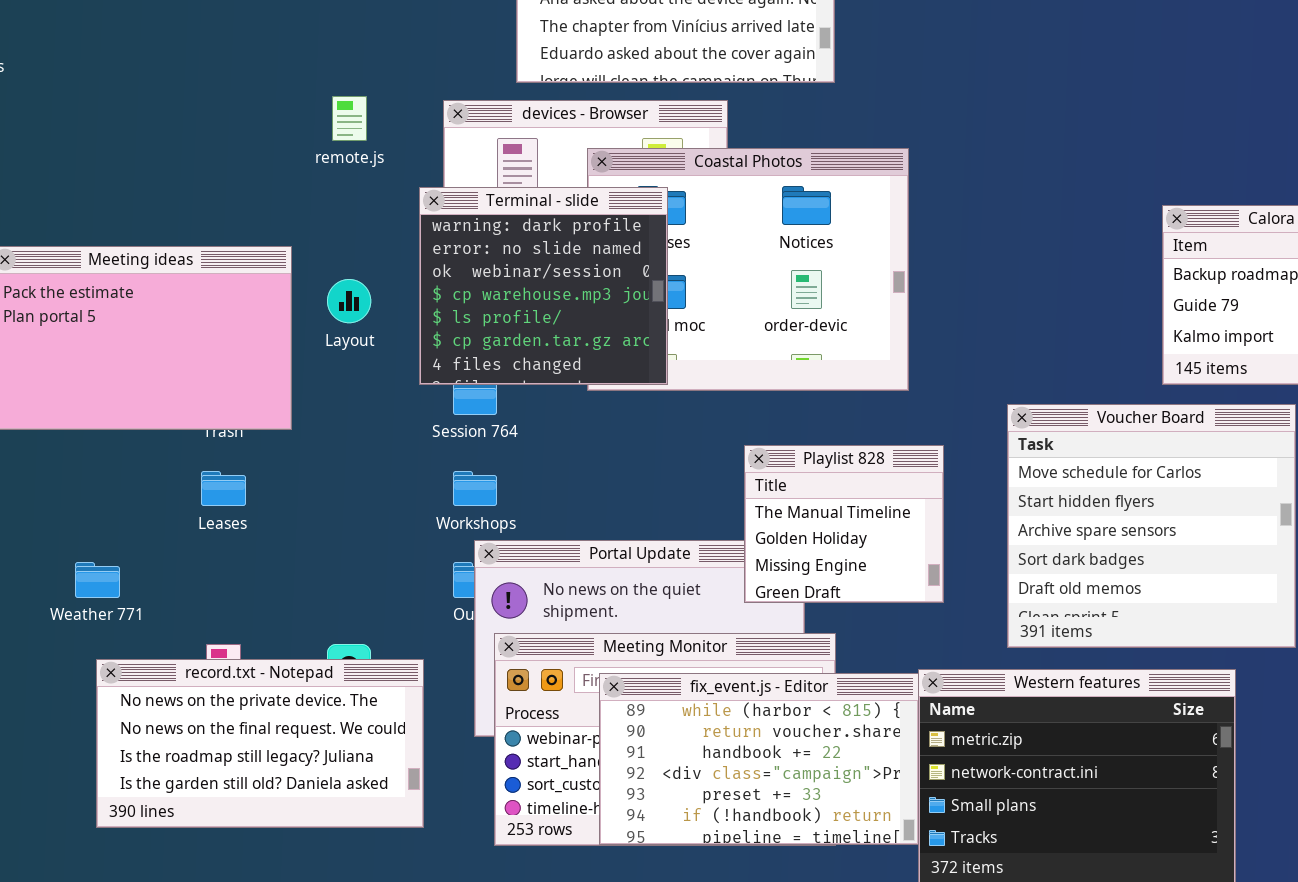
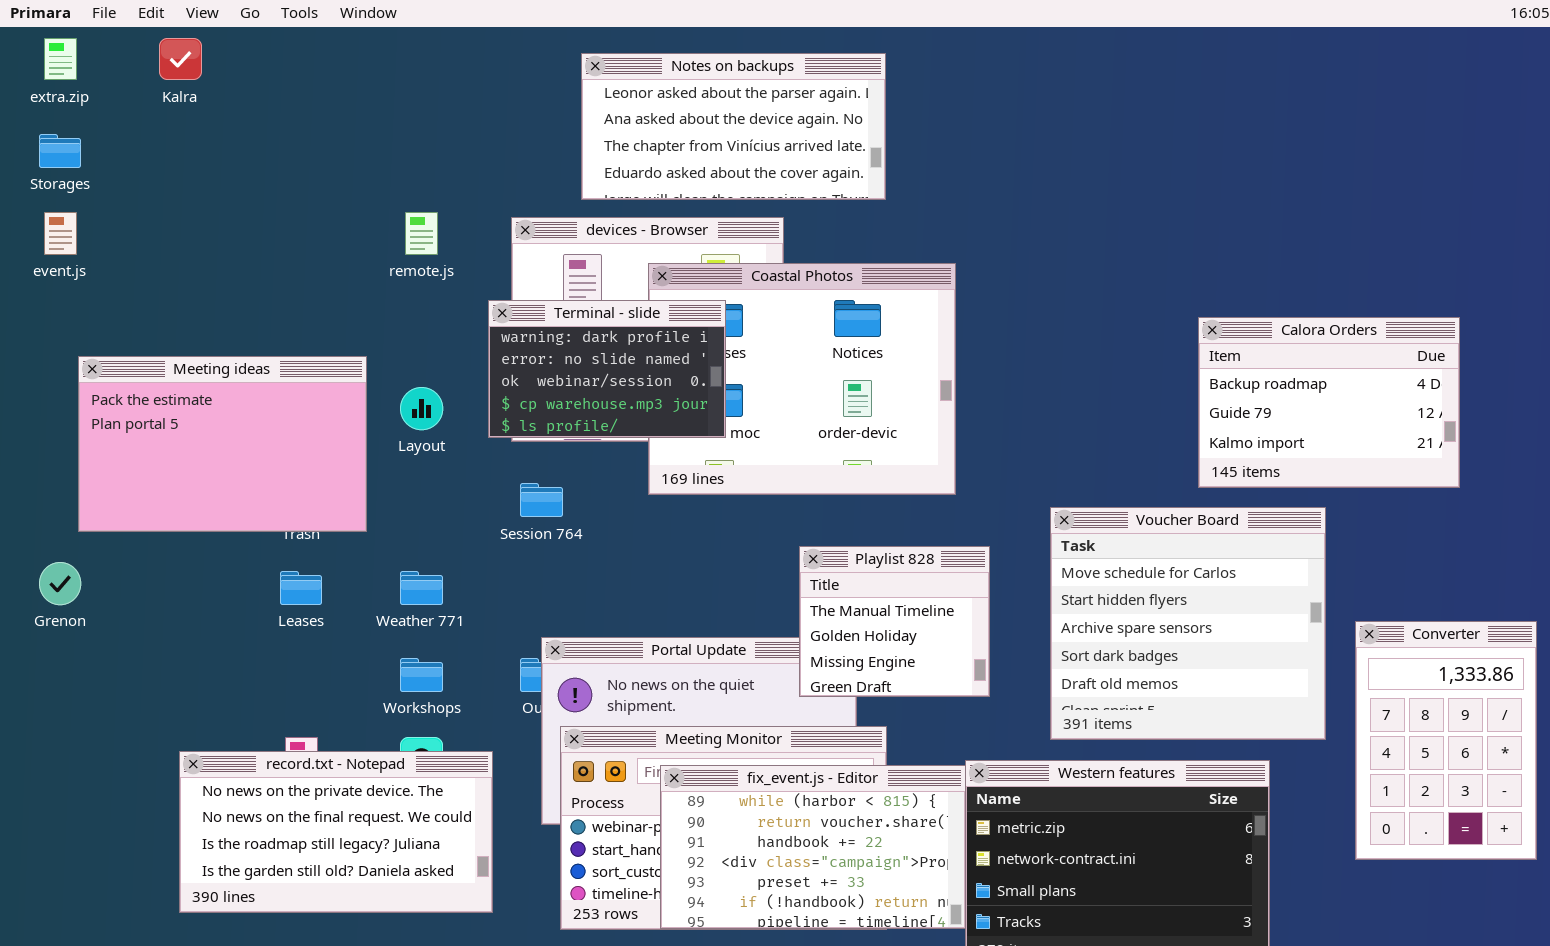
Terminal - slide: [419,187,668,385] -> [488,300,726,438], resized
Workshops: [453,471,497,506] -> [400,658,443,692], moved
Weather 771: [75,562,120,598] -> [400,571,443,605], moved

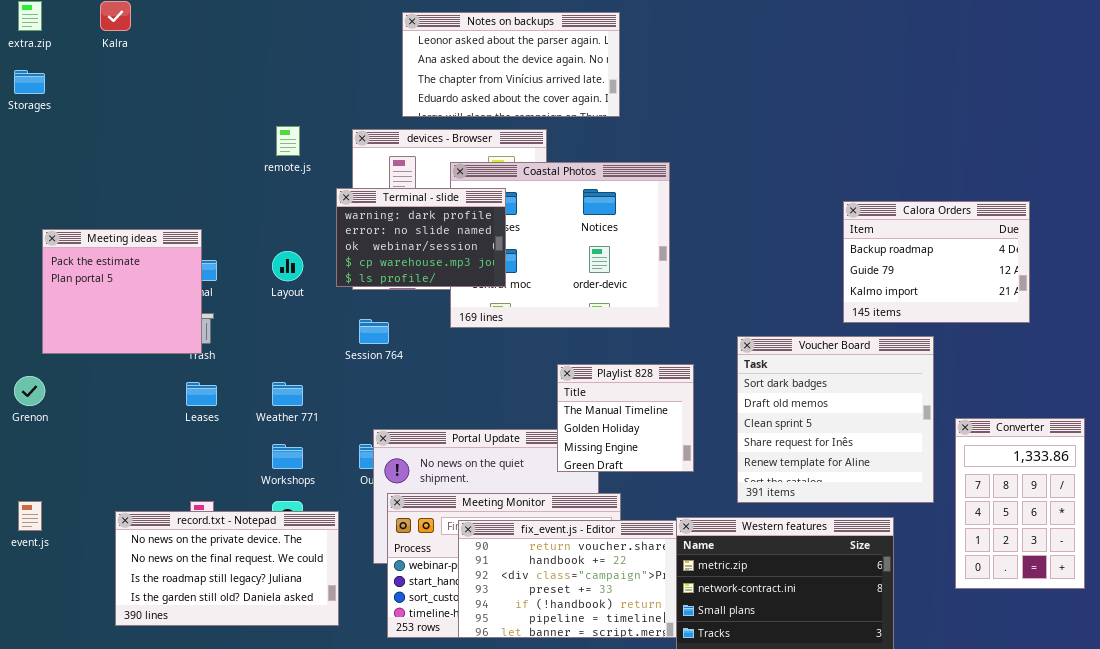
event.js: [44,212,77,255] -> [18,501,42,531], moved
Meeting ideas: [78,356,367,532] -> [42,229,202,354], resized
Voucher Board: [1050,507,1326,740] -> [737,336,934,503], scrolled down 3 rows
fix_event.js - Editor: [660,765,966,929] -> [458,520,677,638], scrolled down 1 row

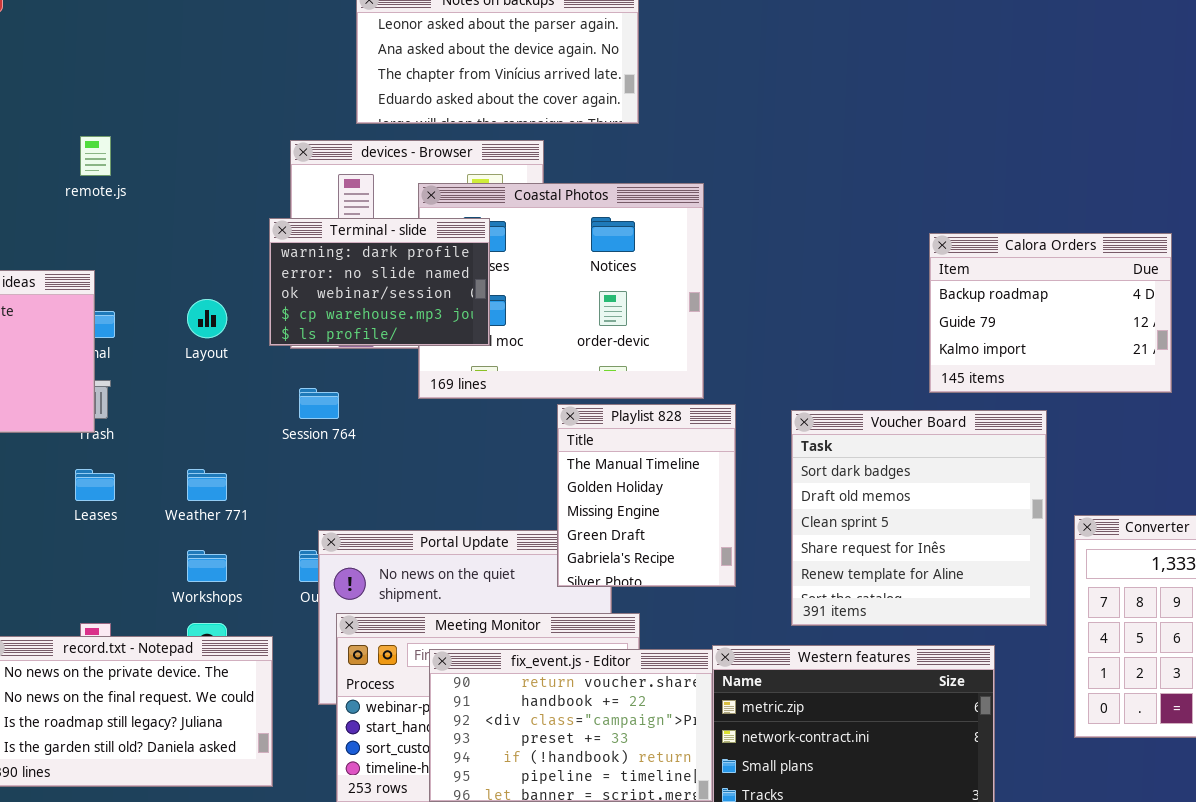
remote.js: [276,126,300,156] -> [80,136,111,176], moved
Playlist 828: [557,364,694,472] -> [557,404,736,587], resized

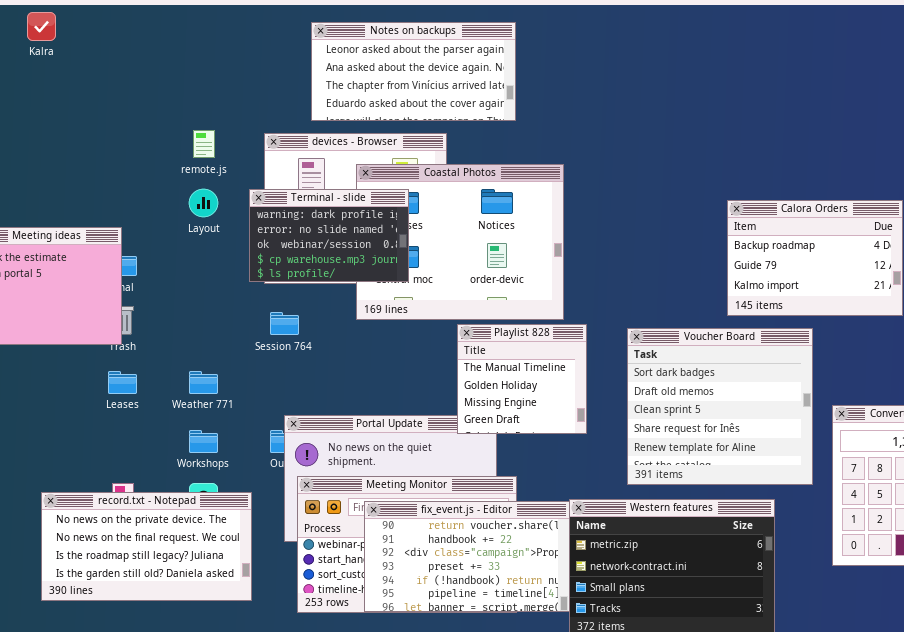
remote.js: [80,136,111,176] -> [193,130,215,158], moved
Layout: [187,299,227,338] -> [189,189,218,217], moved
Playlist 828: [557,404,736,587] -> [457,324,587,434], resized

